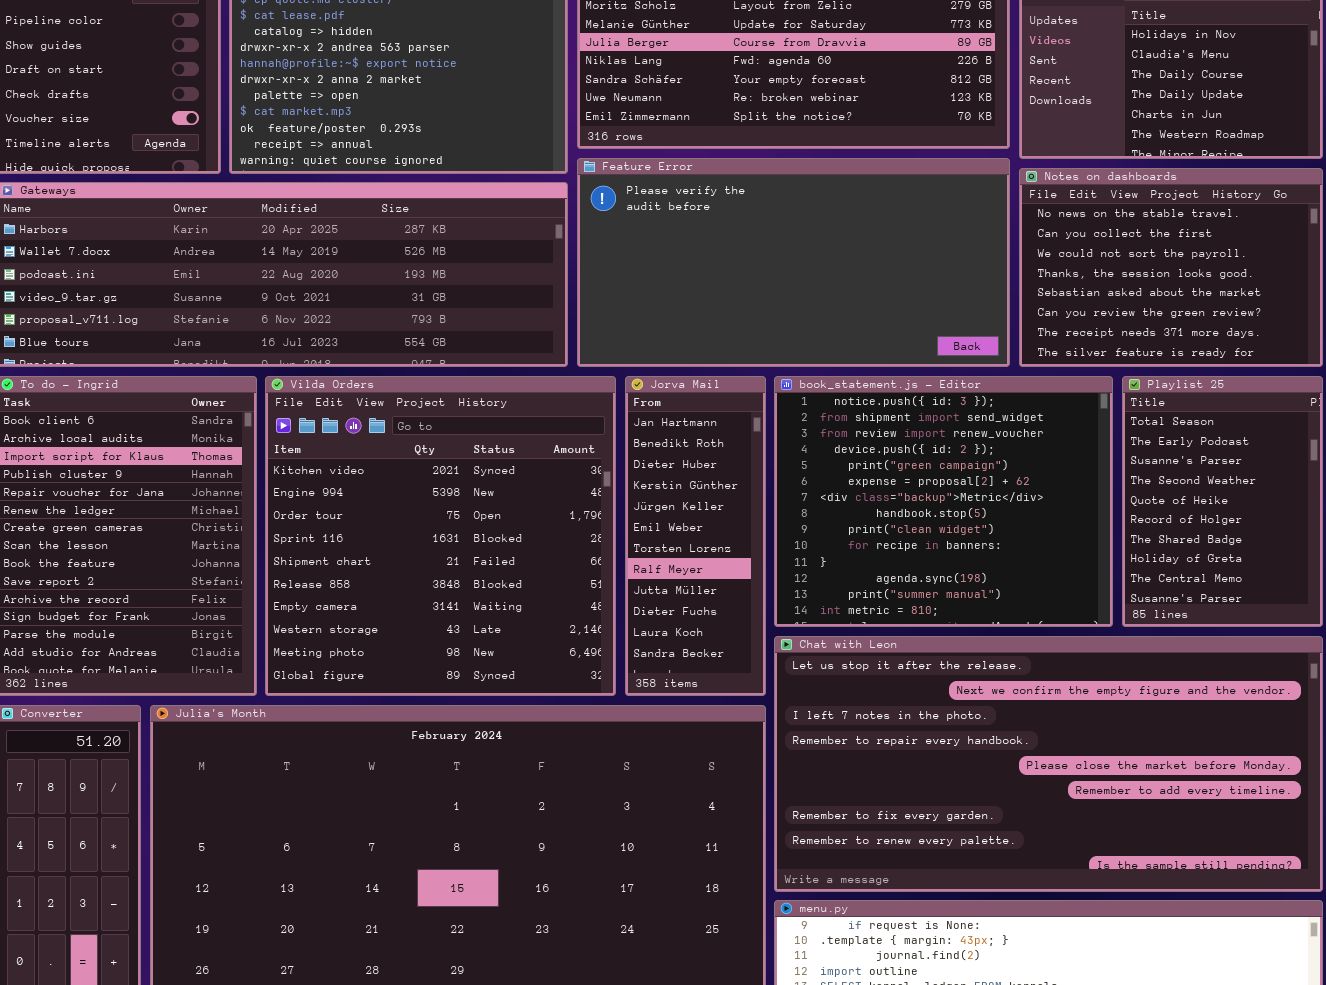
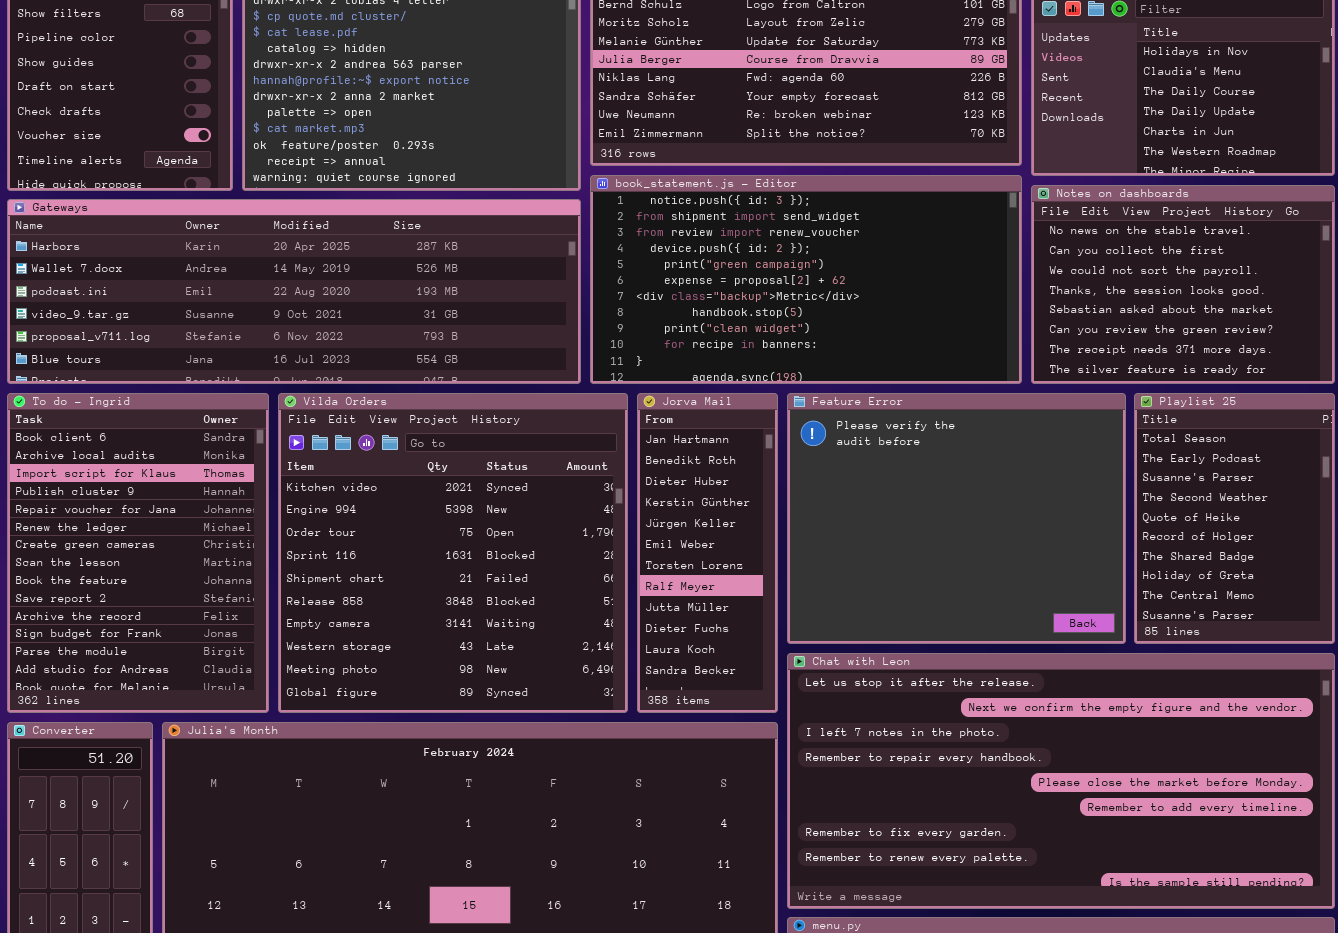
Feature Error: [577,158,1010,367] -> [787,393,1126,644], moved, resized
book_statement.js - Editor: [774,376,1113,627] -> [590,175,1022,384], moved, resized

